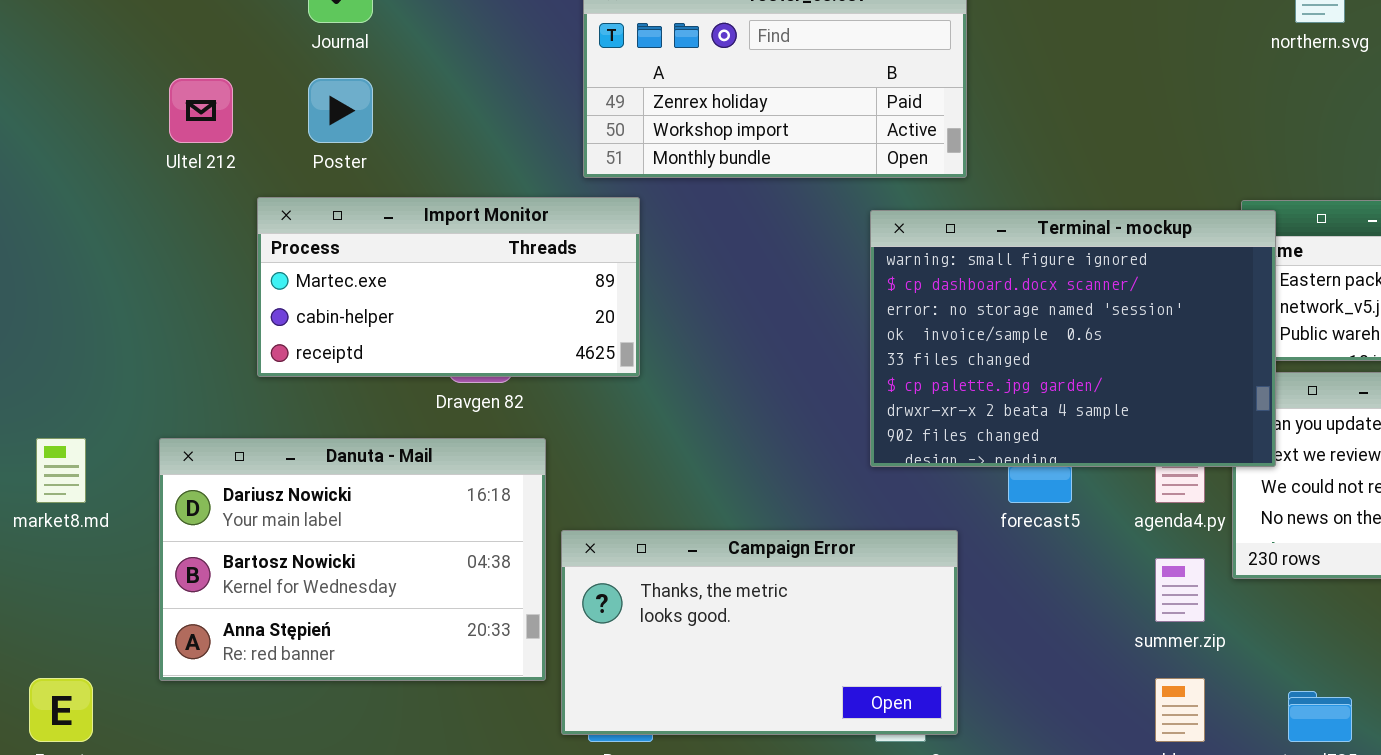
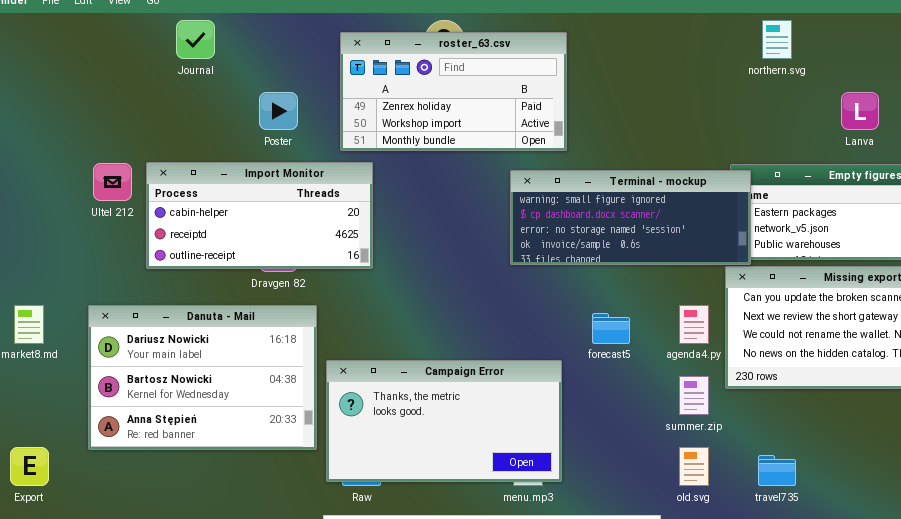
Ultel 212: [169,78,233,143] -> [93,163,132,201], moved
Poster: [308,78,373,143] -> [259,92,298,130], moved
Import Monitor: [257,197,640,377] -> [146,162,373,269], scrolled down 1 row
Terminal - mockup: [870,210,1276,467] -> [510,170,751,265], resized

